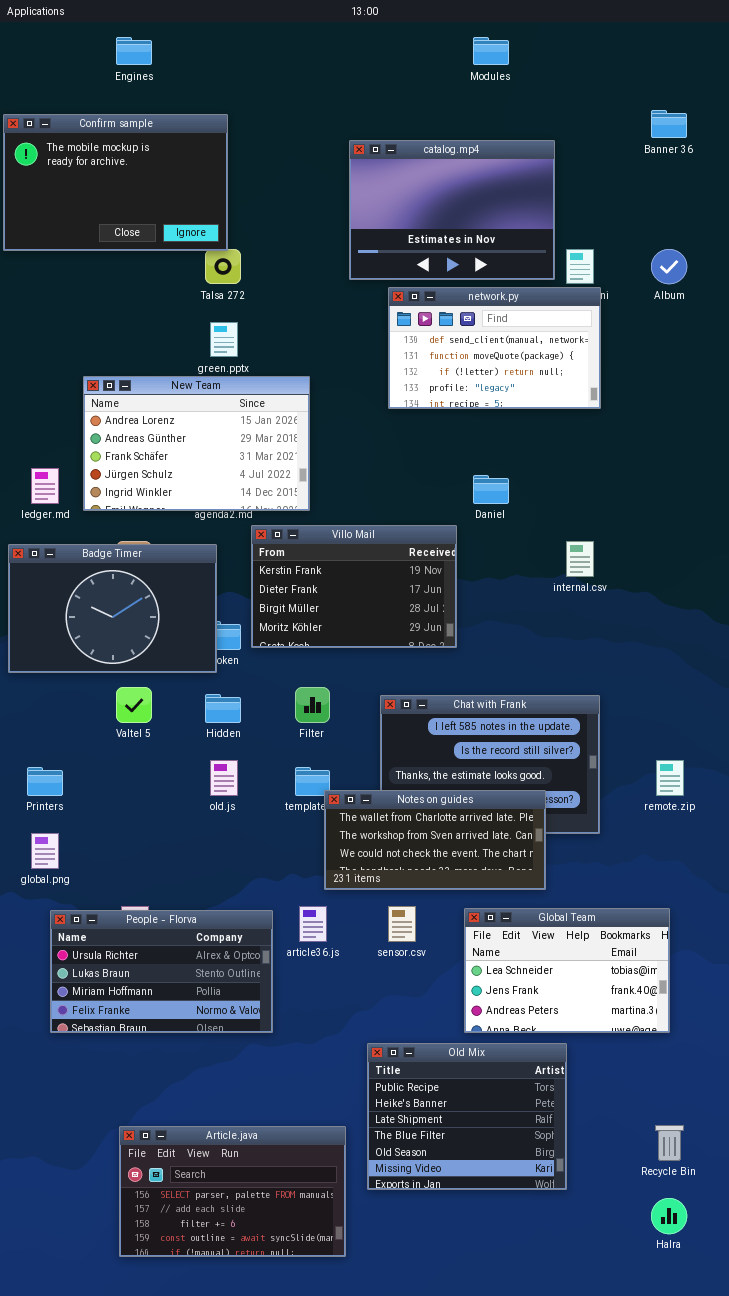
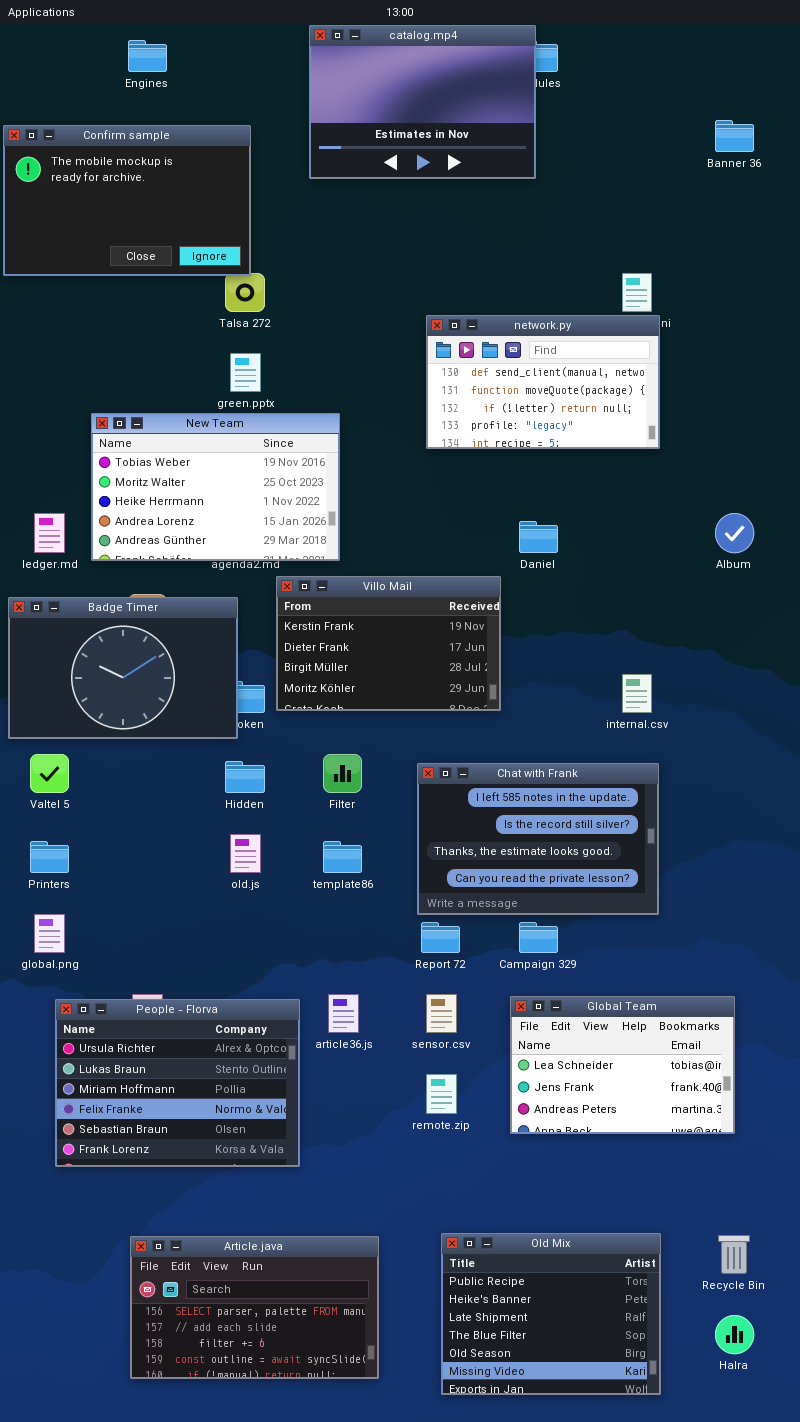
catalog.mp4: [349,140,555,280] -> [309,25,536,179], moved
Album: [651,249,687,284] -> [715,513,754,553], moved
New Team: [83,376,310,511] -> [91,413,340,561], scrolled up 3 rows
internal.csv: [566,541,594,577] -> [622,674,652,713], moved
Valtel 5: [116,687,152,723] -> [30,754,69,793], moved
remote.zip: [656,760,684,796] -> [426,1074,457,1114], moved
Notes on guides: [324,790,546,890] -> none, closed
People - Florva: [50,910,273,1033] -> [55,999,300,1167], resized
Old Mix: [367,1043,567,1190] -> [441,1233,661,1395], moved

